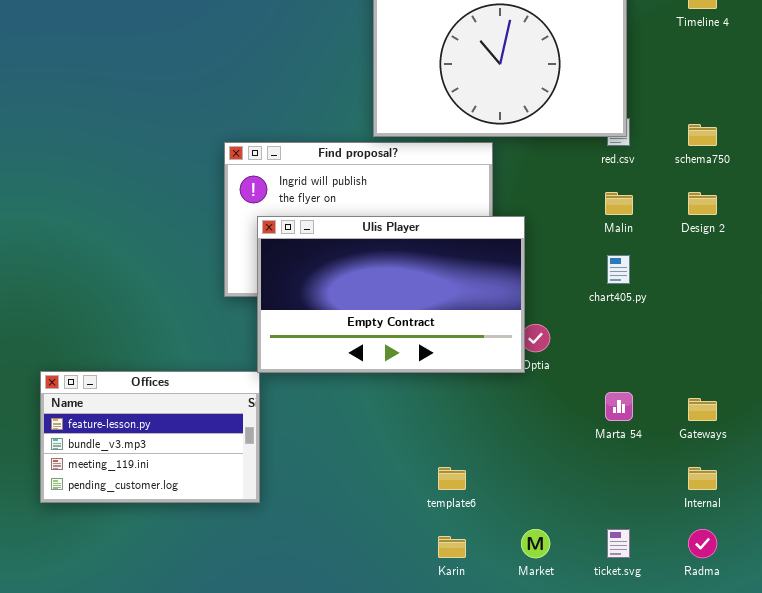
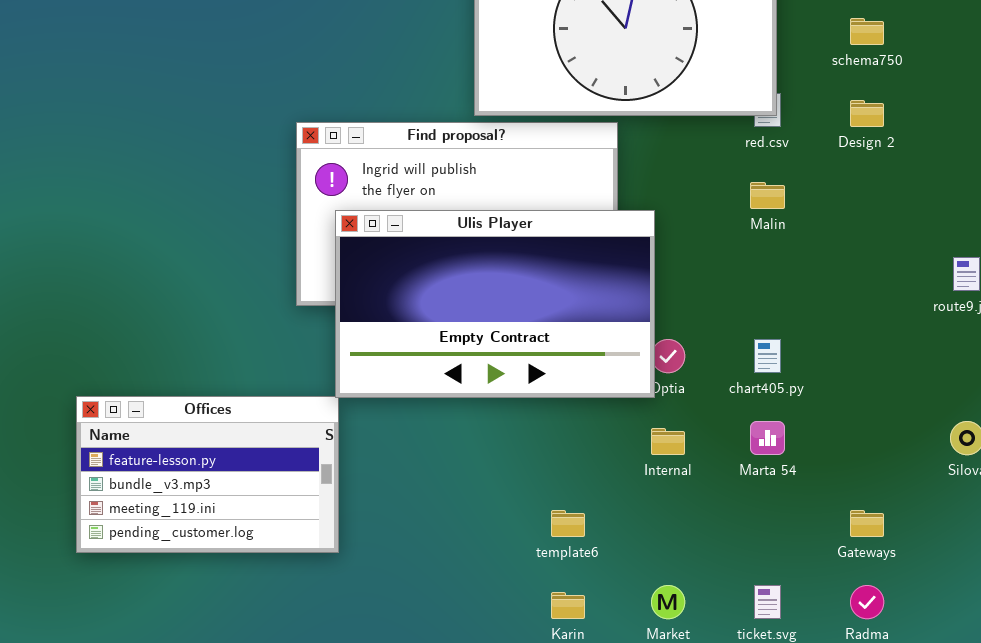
schema750: [688,124,717,146] -> [850,18,884,45], moved
Design 2: [688,192,717,215] -> [850,100,884,127], moved
chart405.py: [607,255,630,284] -> [754,339,781,373], moved
Gateways: [688,398,717,421] -> [850,510,884,537], moved
Internal: [688,467,717,490] -> [651,428,685,455], moved

